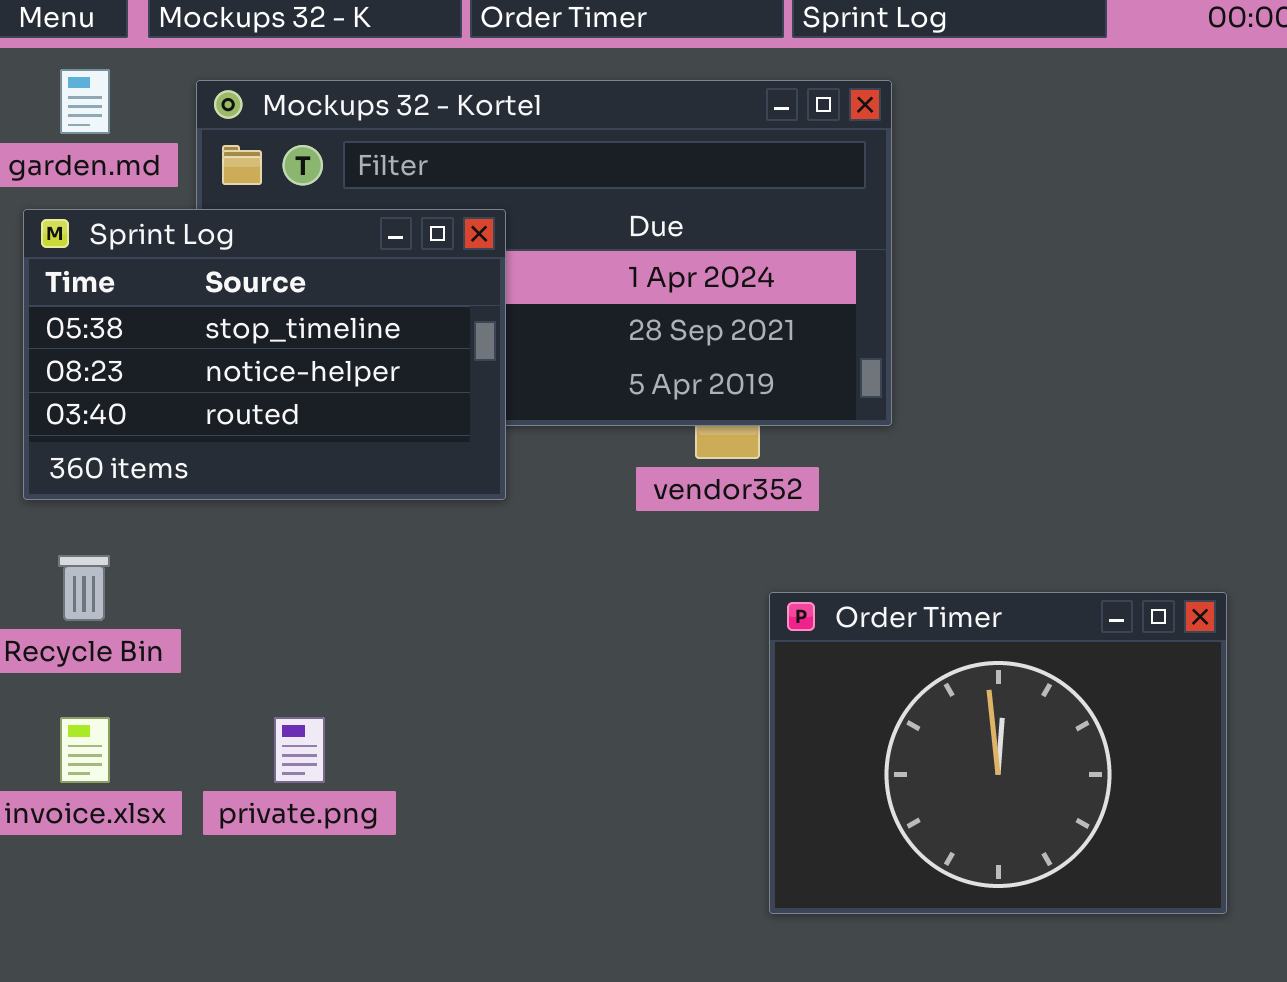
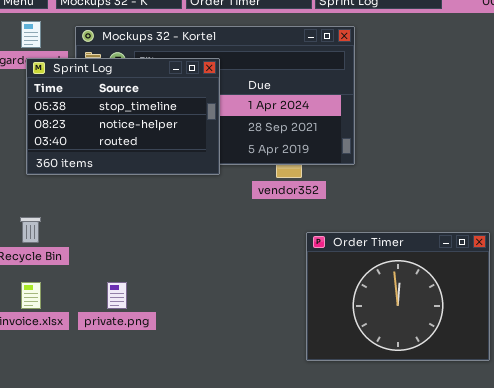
Sprint Log: [23,209,506,500] -> [26,58,220,175], moved

